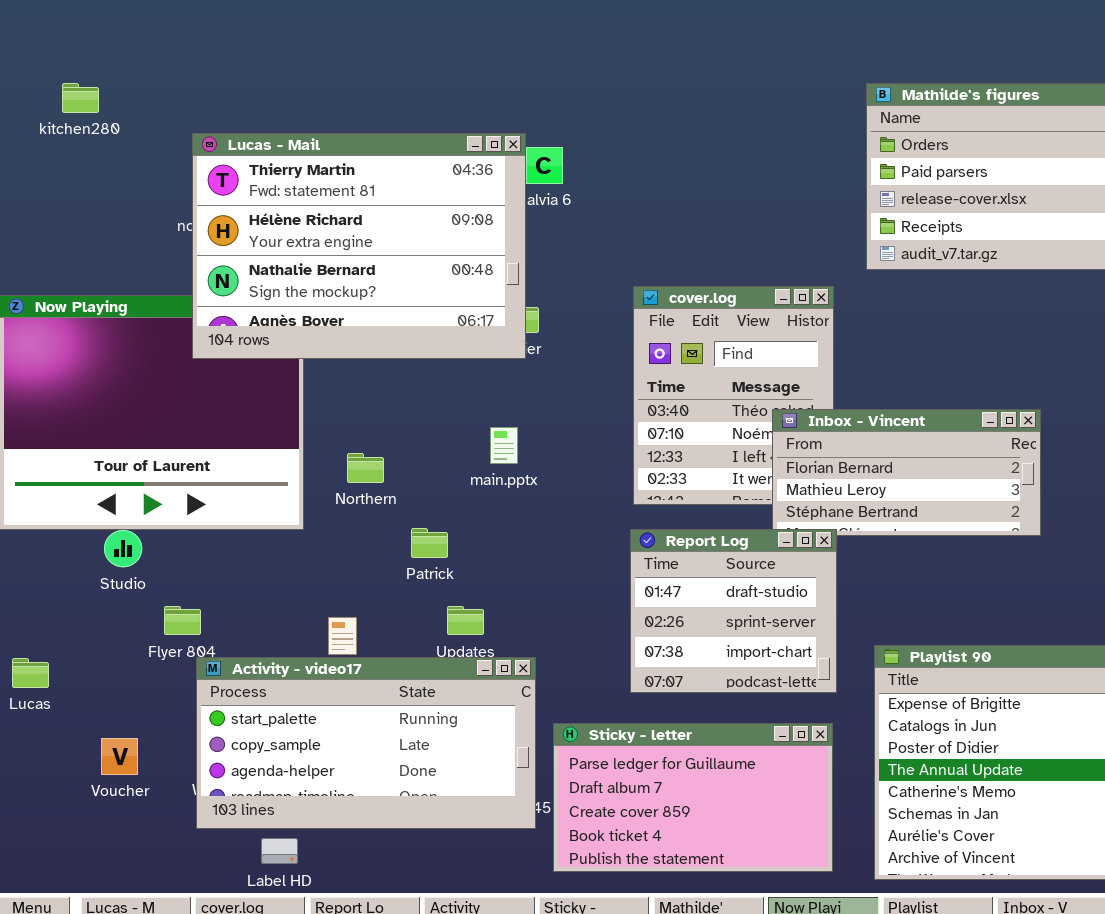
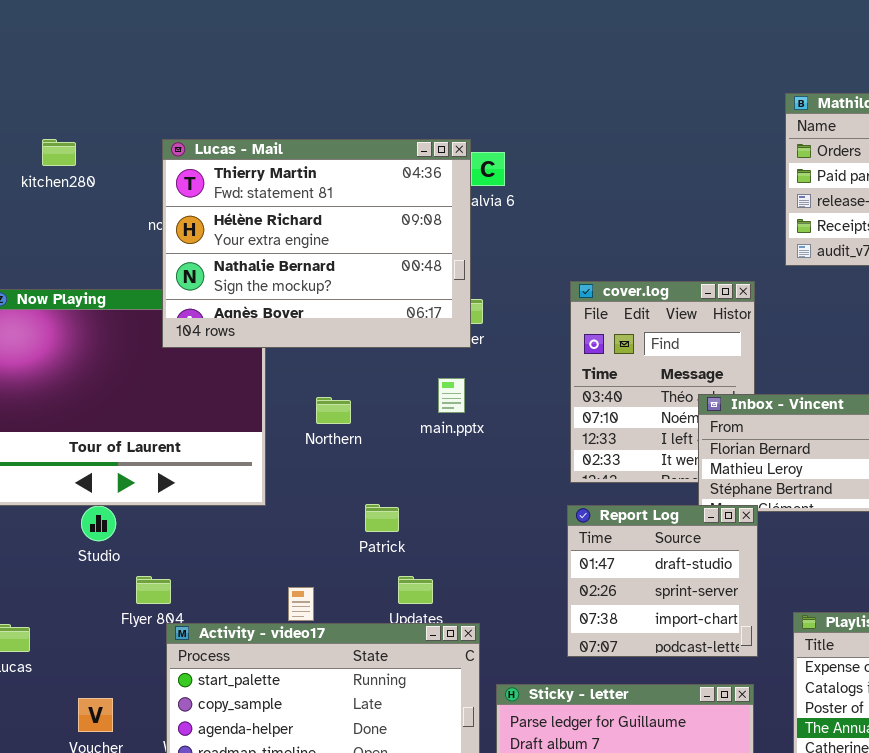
kitchen280: [62,83,99,113] -> [42,139,76,166], moved
main.pptx: [490,427,518,464] -> [438,378,465,413], moved
Northern: [347,453,384,483] -> [316,397,351,424], moved

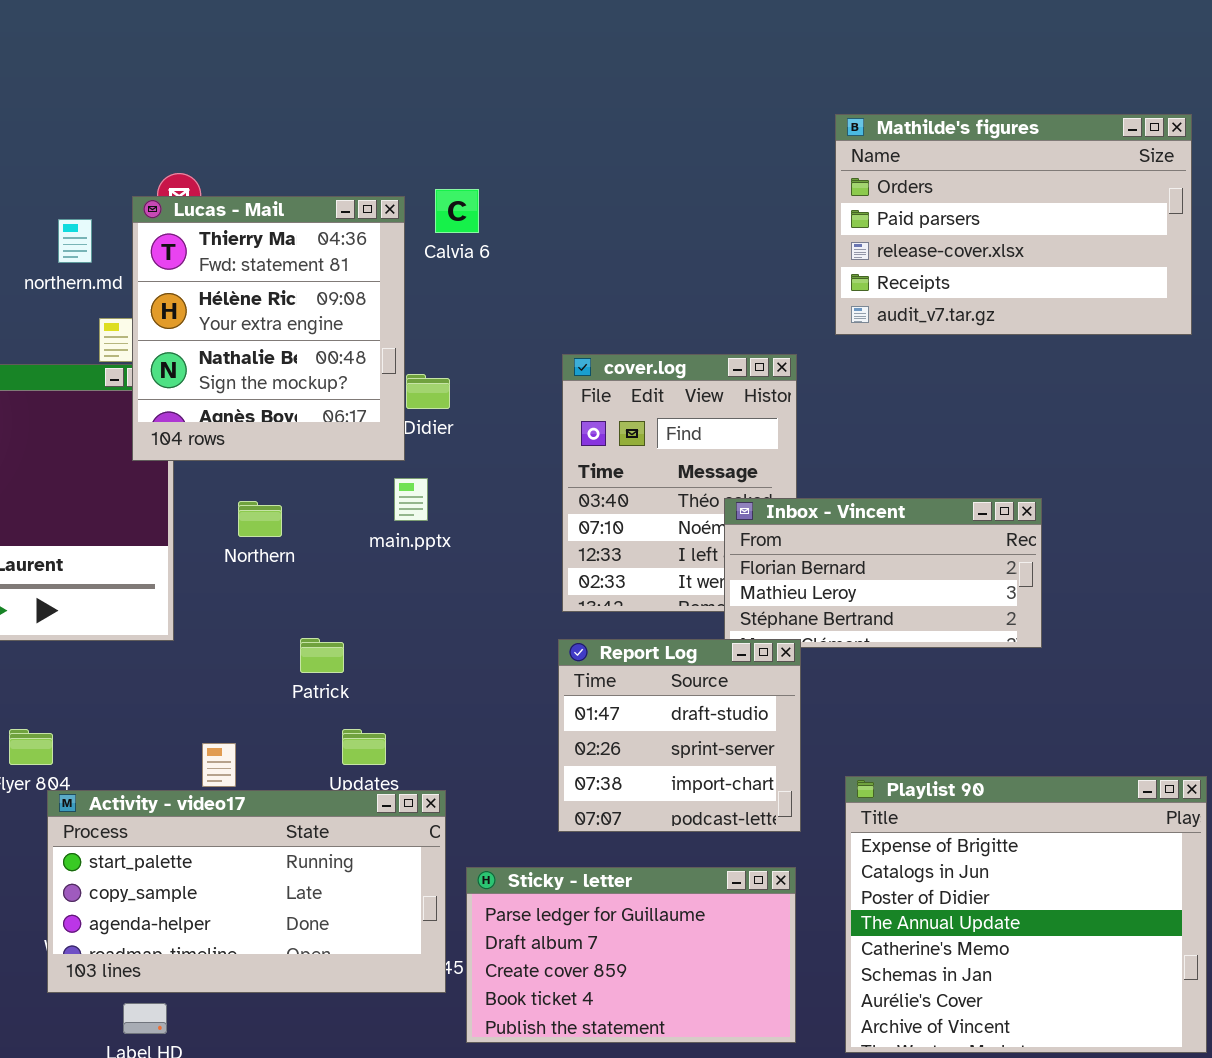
Lucas - Mail: [162,139,471,348] -> [132,196,405,461], moved, resized

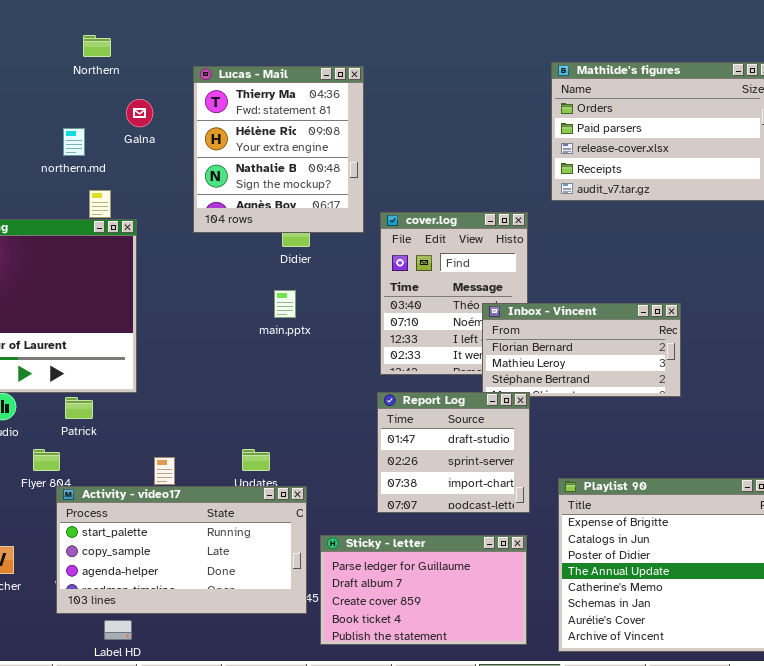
Lucas - Mail: [132,196,405,461] -> [193,66,364,233], moved
Northern: [238,501,282,537] -> [83,35,111,57], moved
Patrick: [300,638,344,673] -> [65,397,93,419], moved

